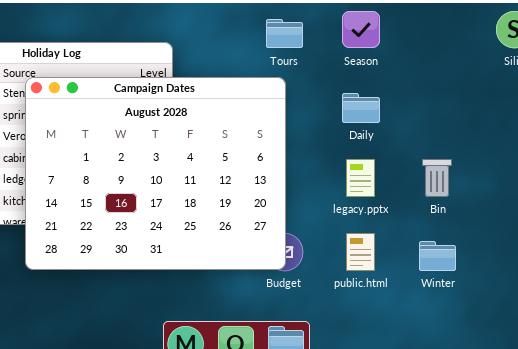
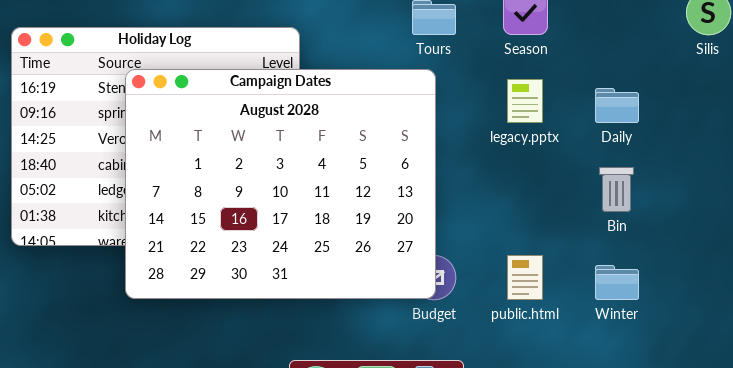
Daily: [342,93,380,123] -> [595,88,639,123], moved
legacy.pptx: [346,159,375,197] -> [507,79,543,123], moved

